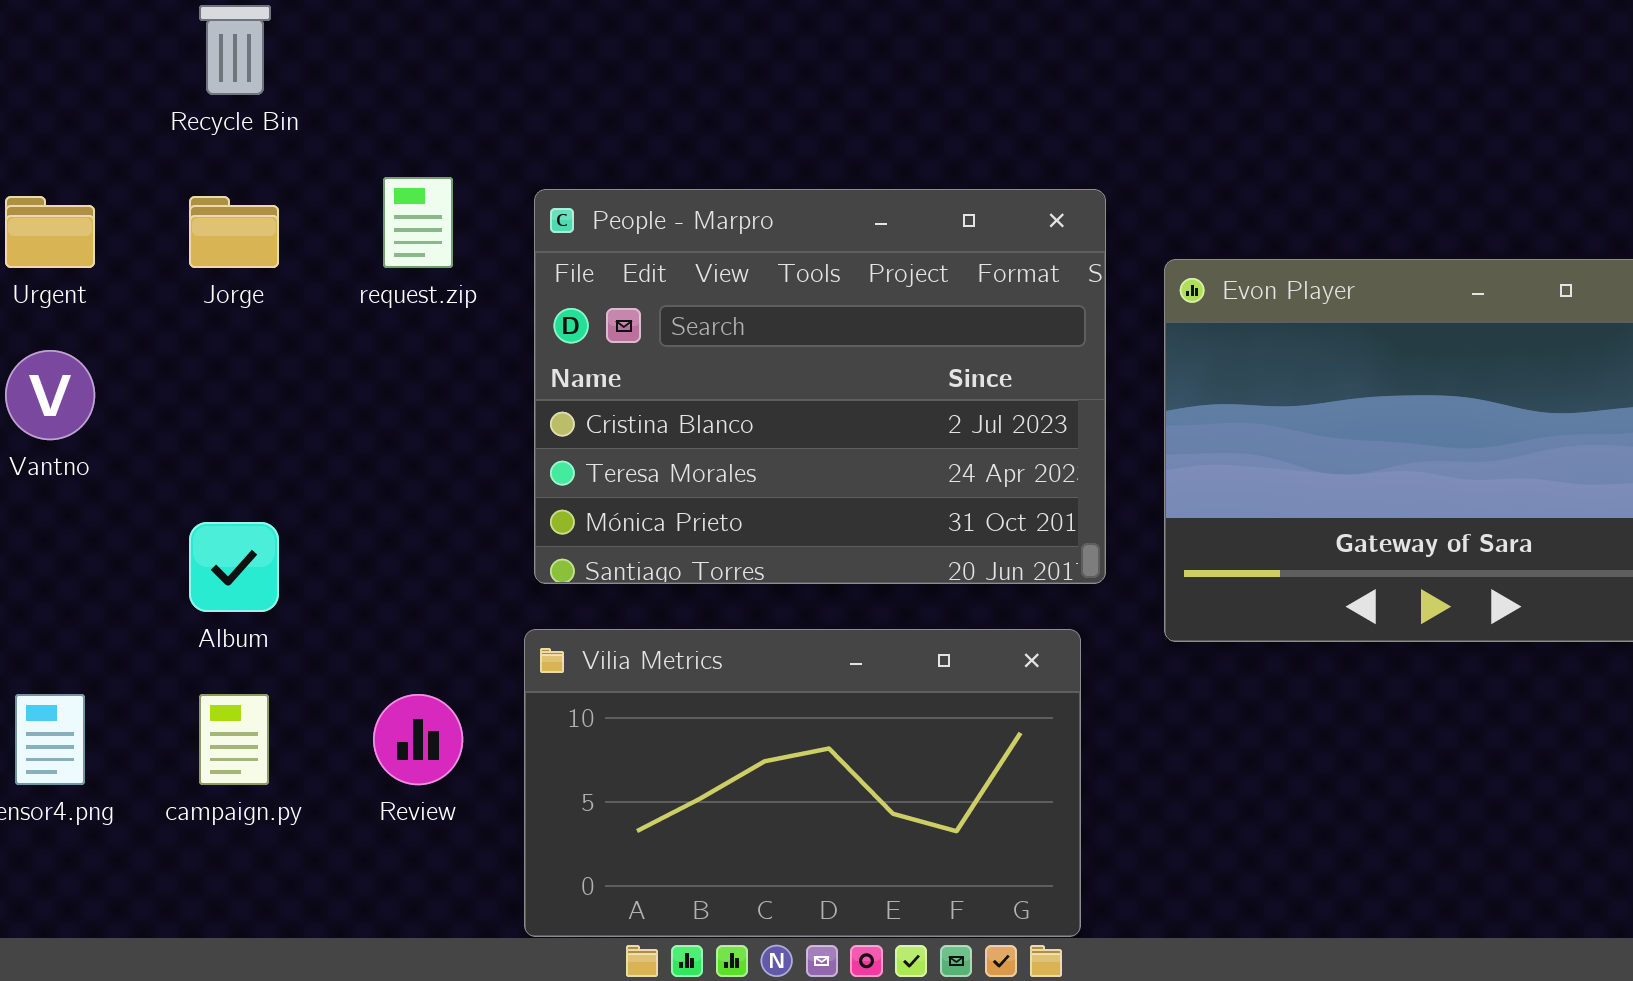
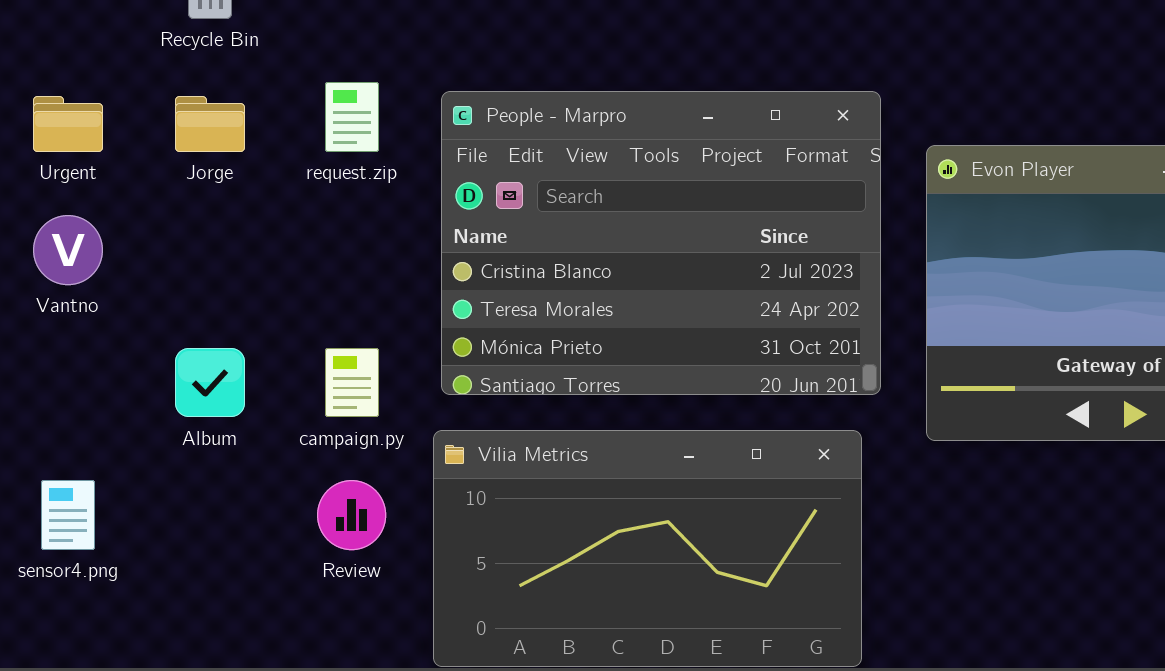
campaign.py: [199,694,269,785] -> [325,348,379,417], moved

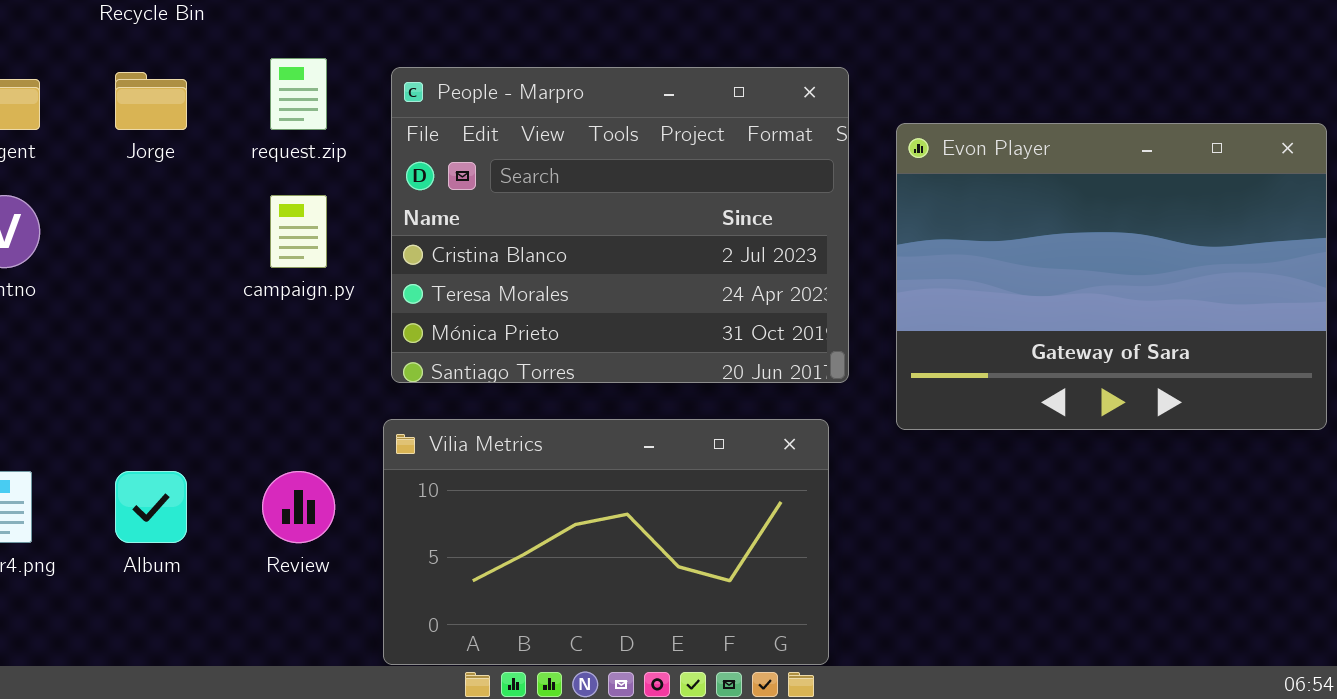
Album: [175,348,245,417] -> [115,471,187,543], moved
campaign.py: [325,348,379,417] -> [270,195,327,268], moved

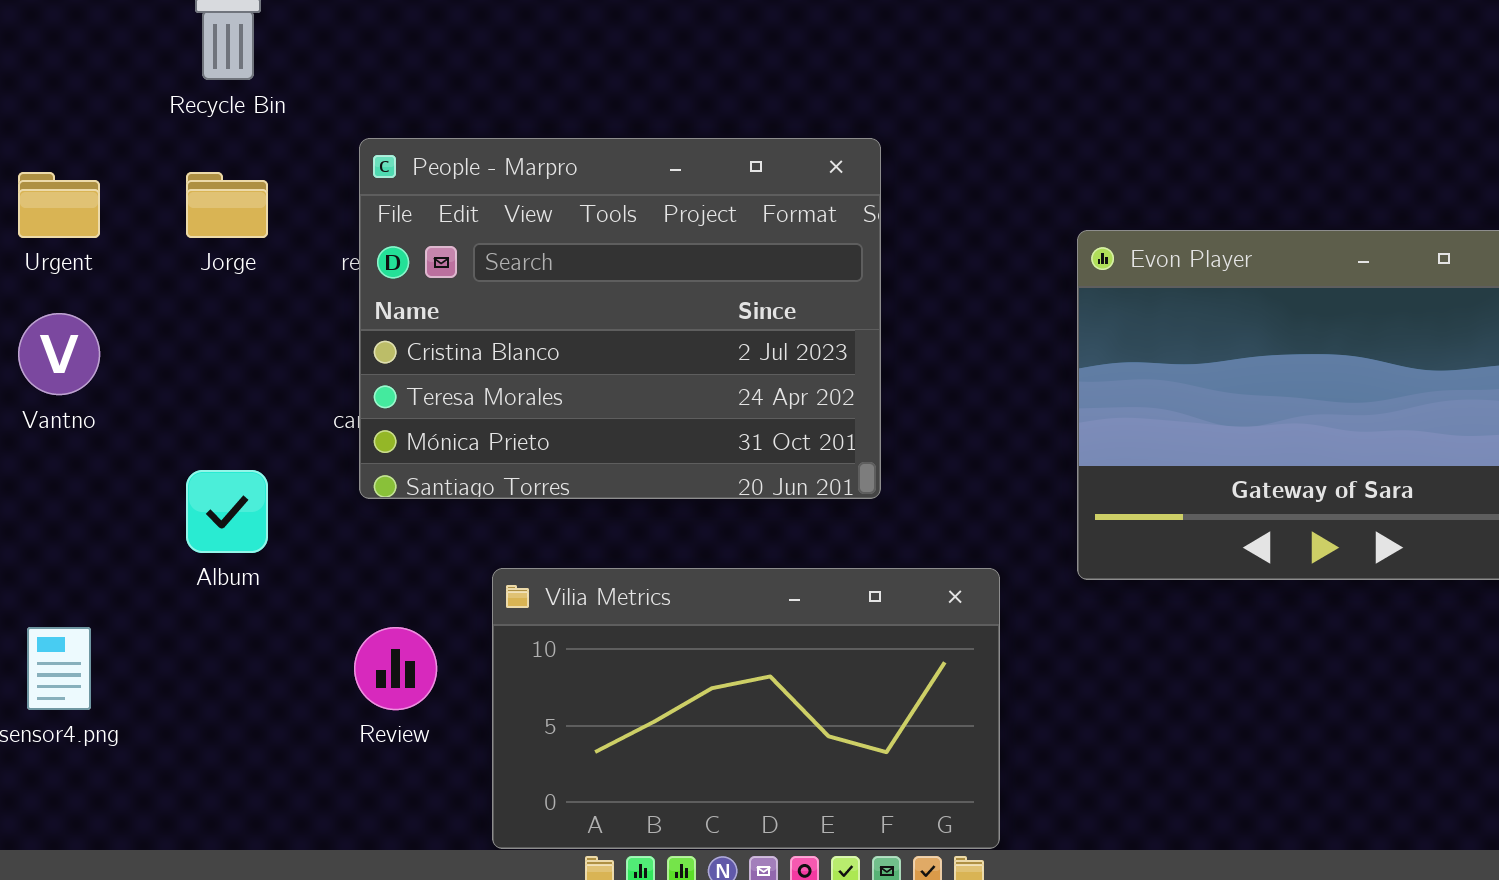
People - Marpro: [391,67,849,383] -> [359,138,881,499], moved
Album: [115,471,187,543] -> [186,470,268,553], moved

